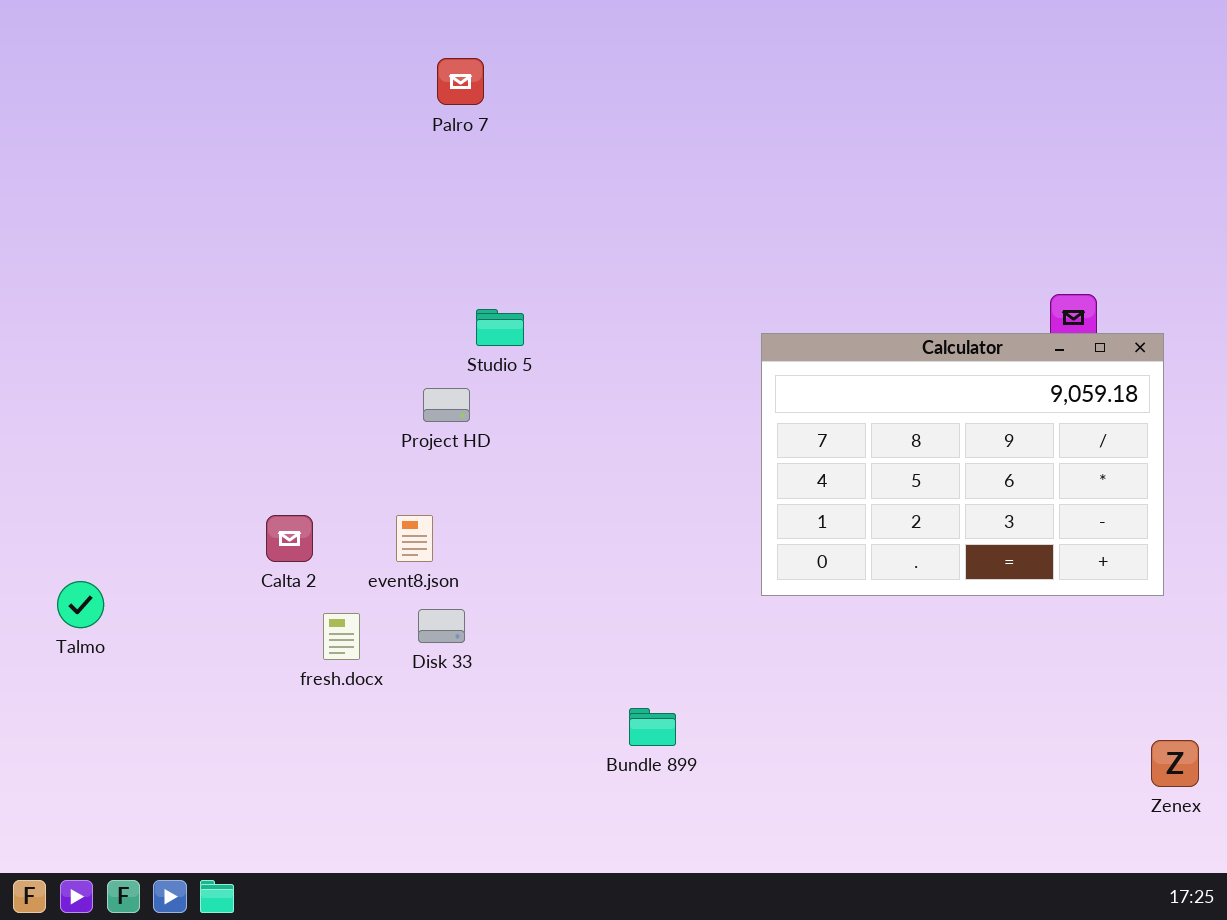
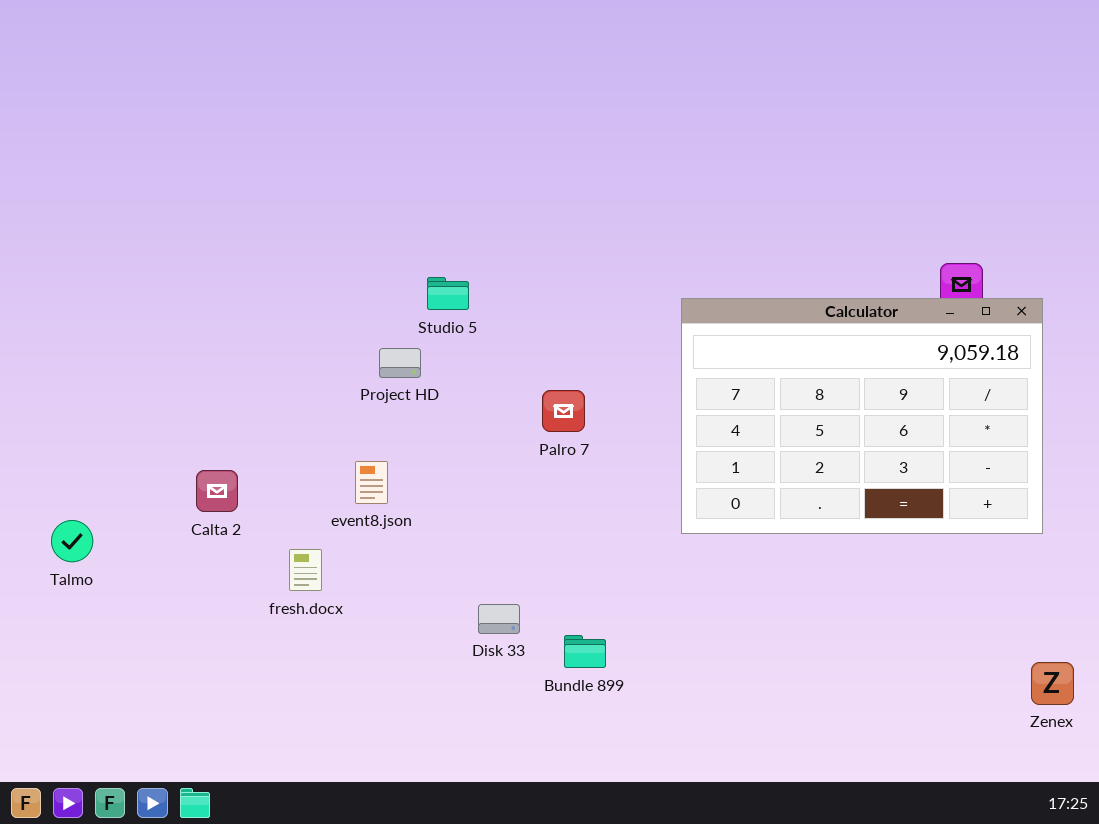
Palro 7: [437,58,484,105] -> [542,390,585,432], moved
Calta 2: [266,515,313,562] -> [196,470,238,512], moved
Disk 33: [418,609,465,643] -> [478,604,520,634], moved

